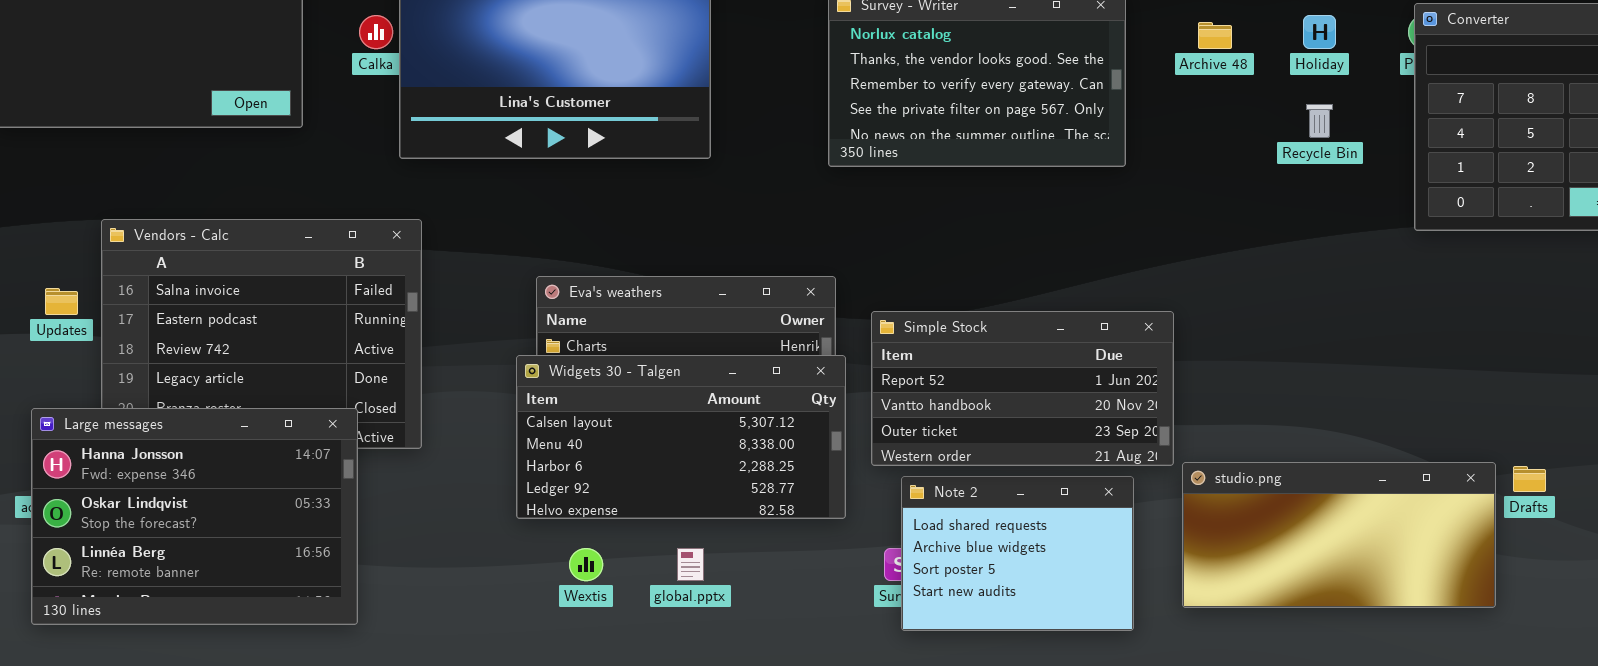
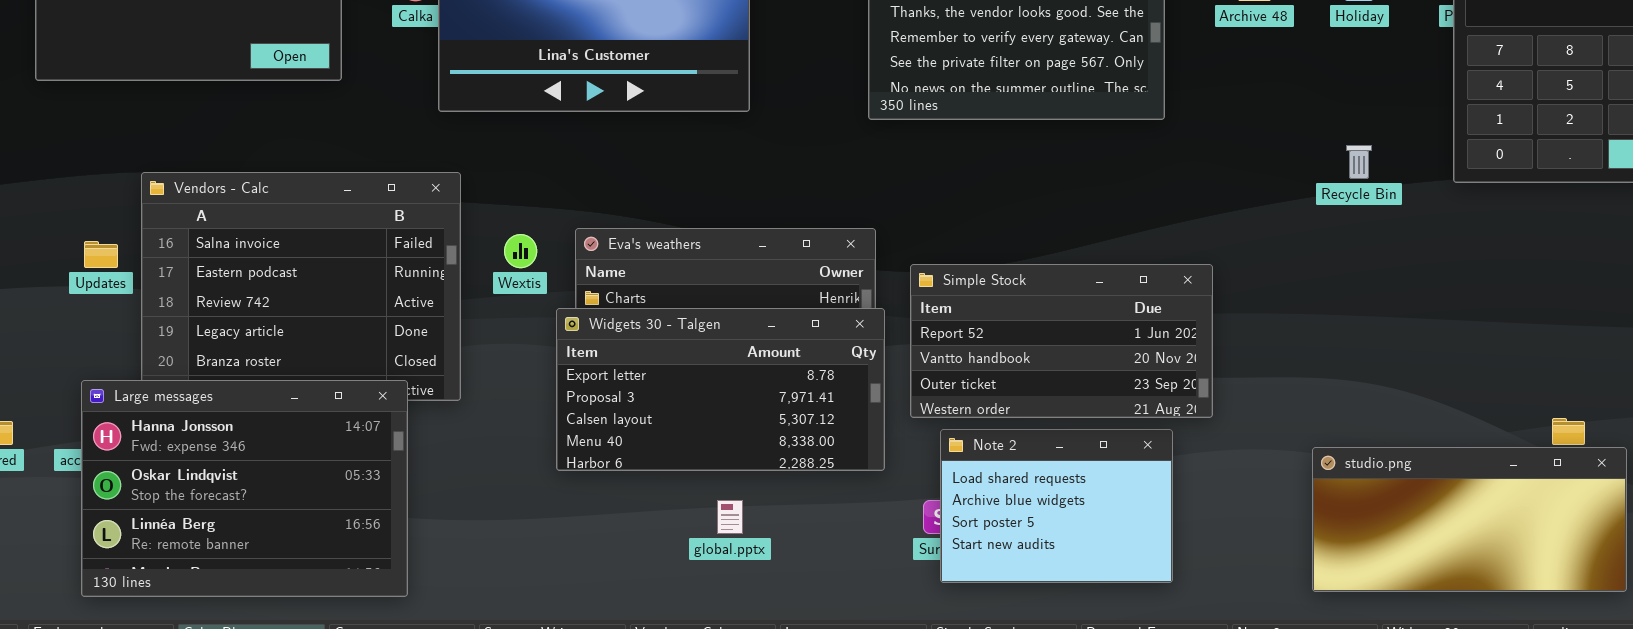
Recycle Bin: [1306,104,1333,138] -> [1346,145,1372,179], moved
Widgets 30 - Talgen: [516,355,846,519] -> [556,308,885,471], scrolled up 2 rows
Large messages: [31,408,358,625] -> [81,380,408,597], moved
studio.png: [1182,462,1496,608] -> [1312,447,1627,592], moved
Wextis: [569,548,603,581] -> [504,234,537,268], moved

